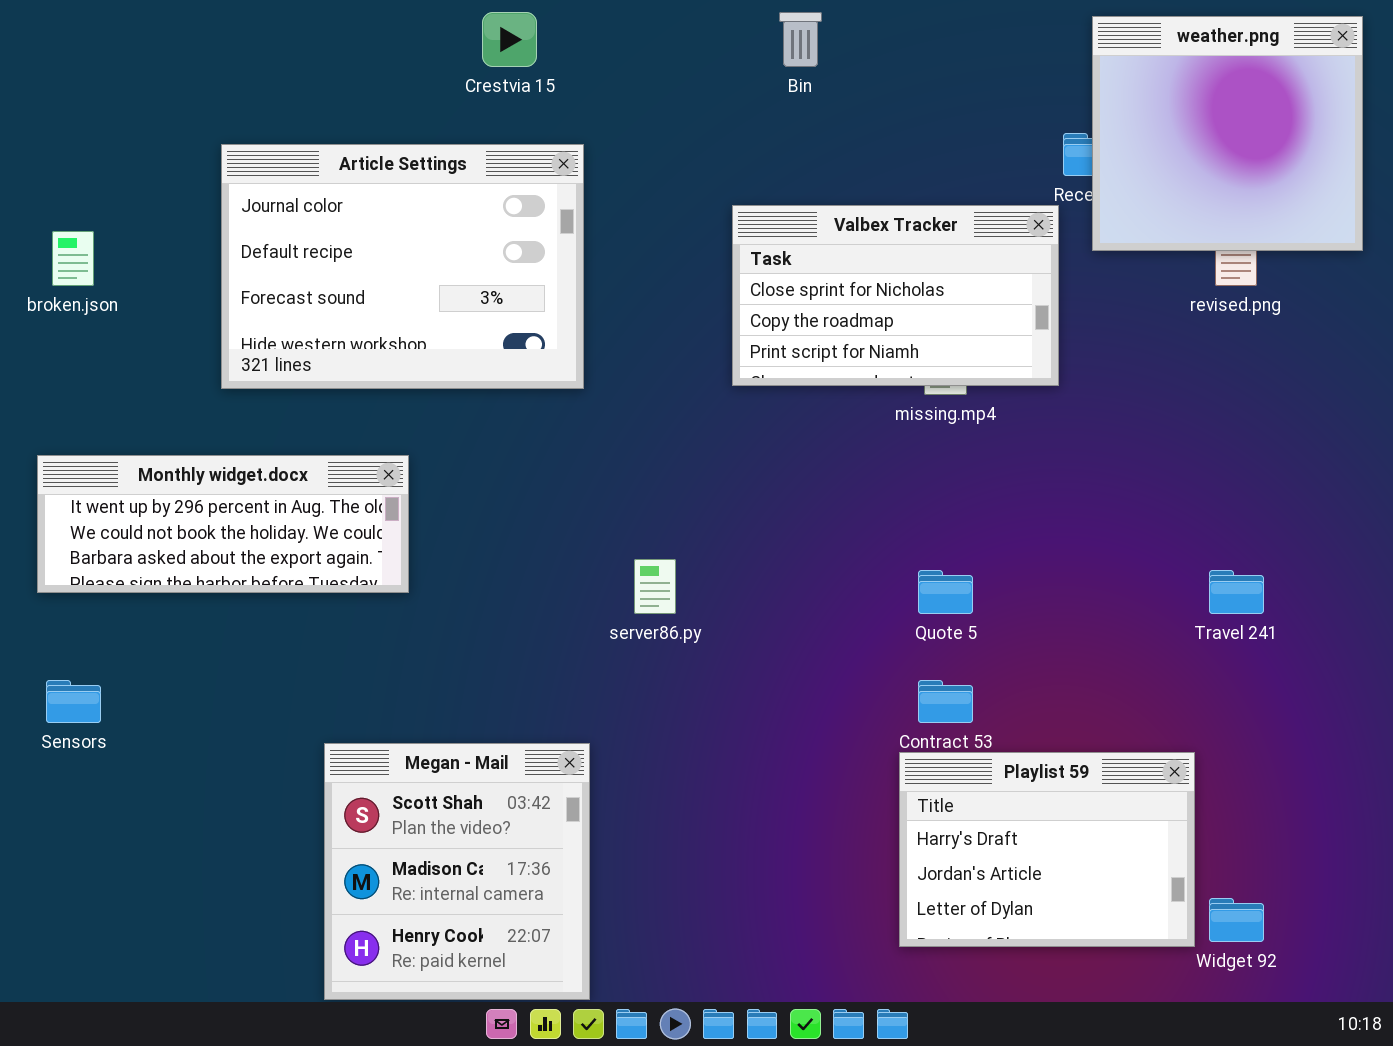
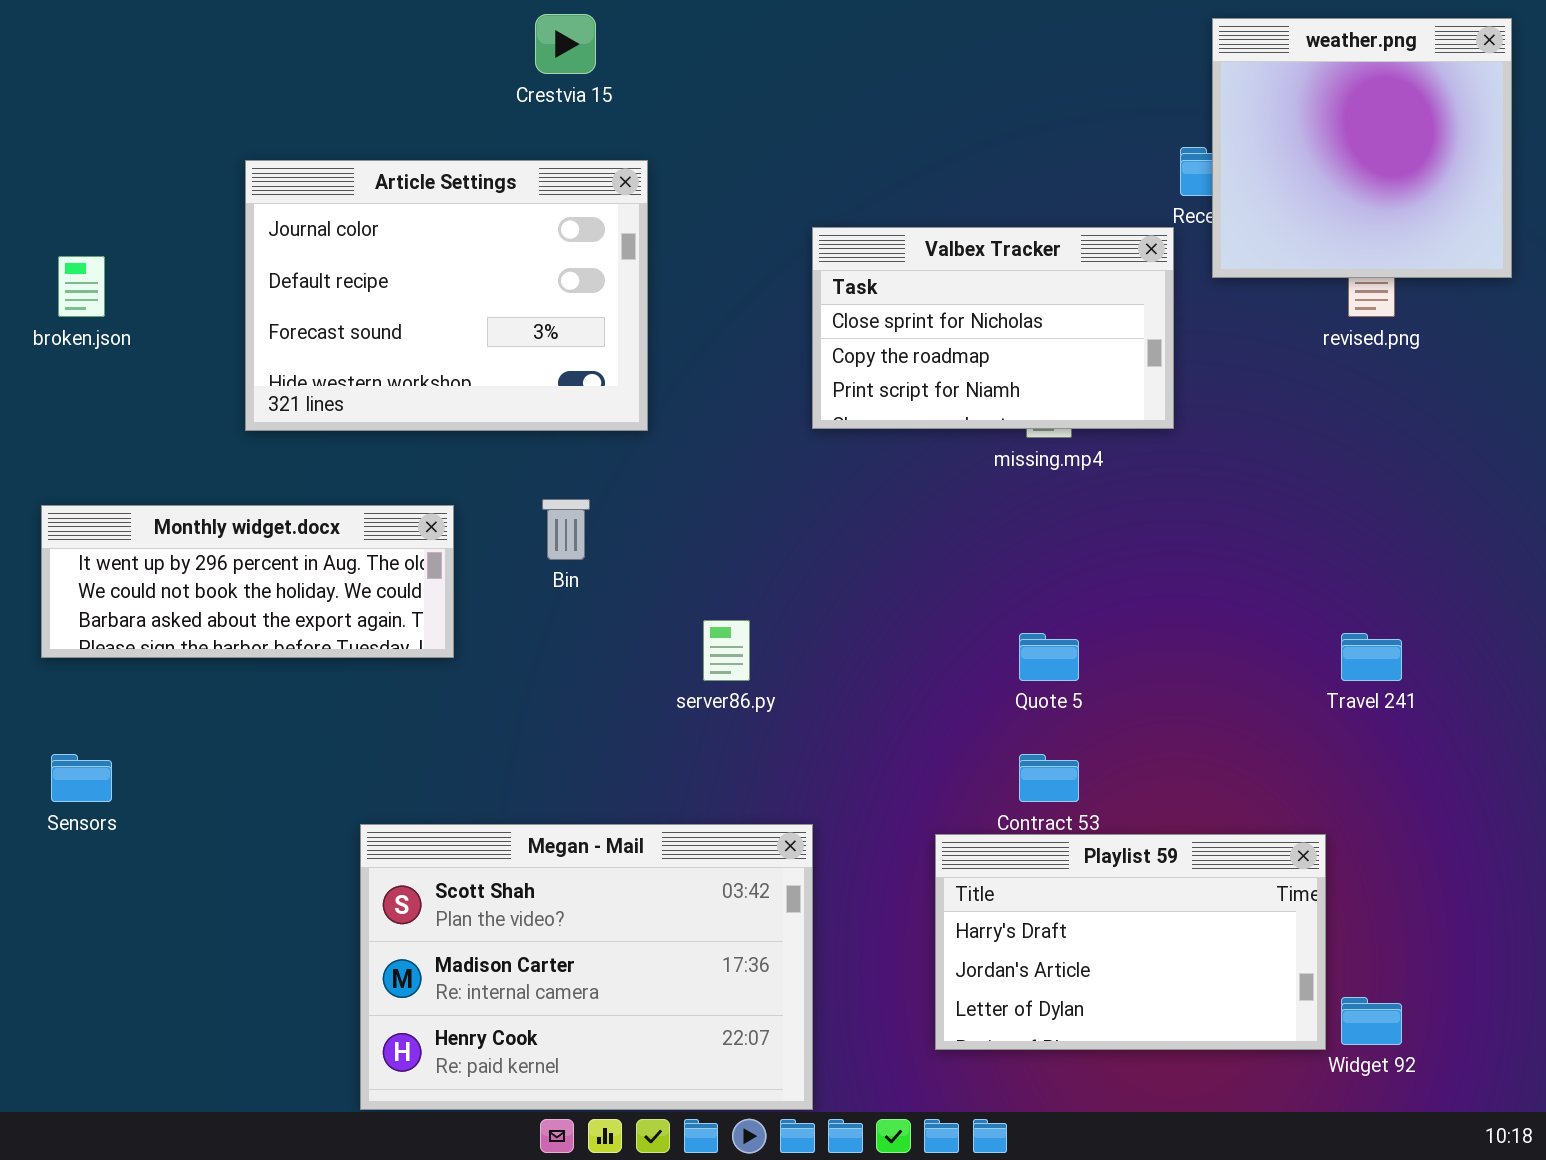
Bin: [779,12,822,67] -> [542,499,590,560], moved
Megan - Mail: [324,743,590,1000] -> [360,824,813,1110], resized
Playlist 59: [899,752,1195,947] -> [935,834,1326,1050], resized

